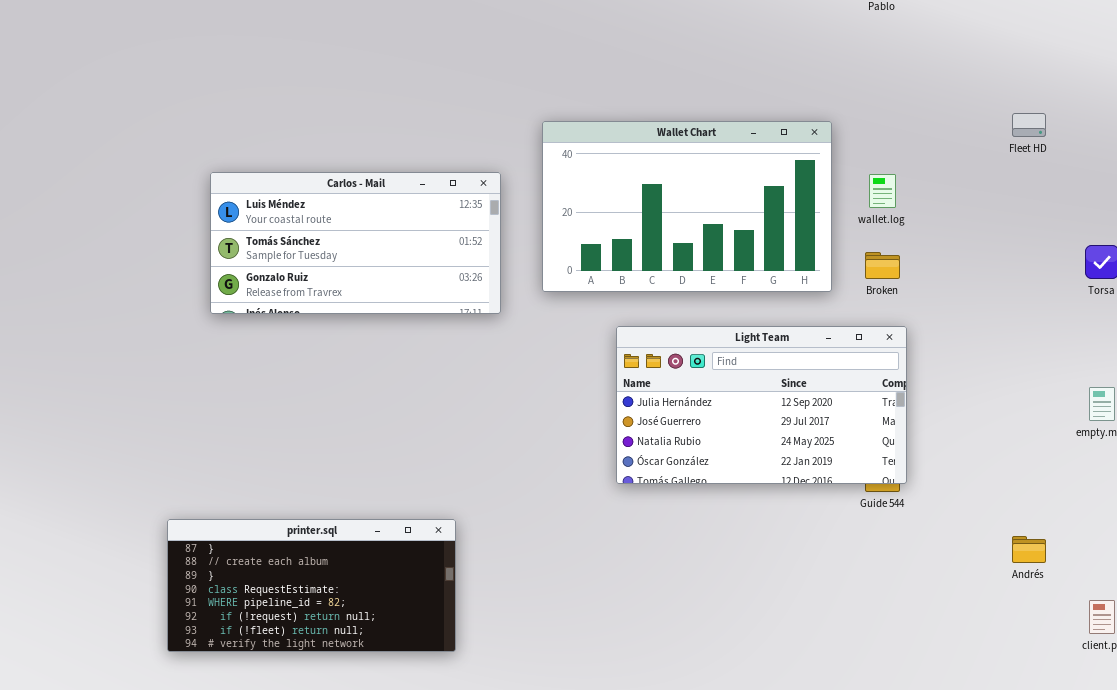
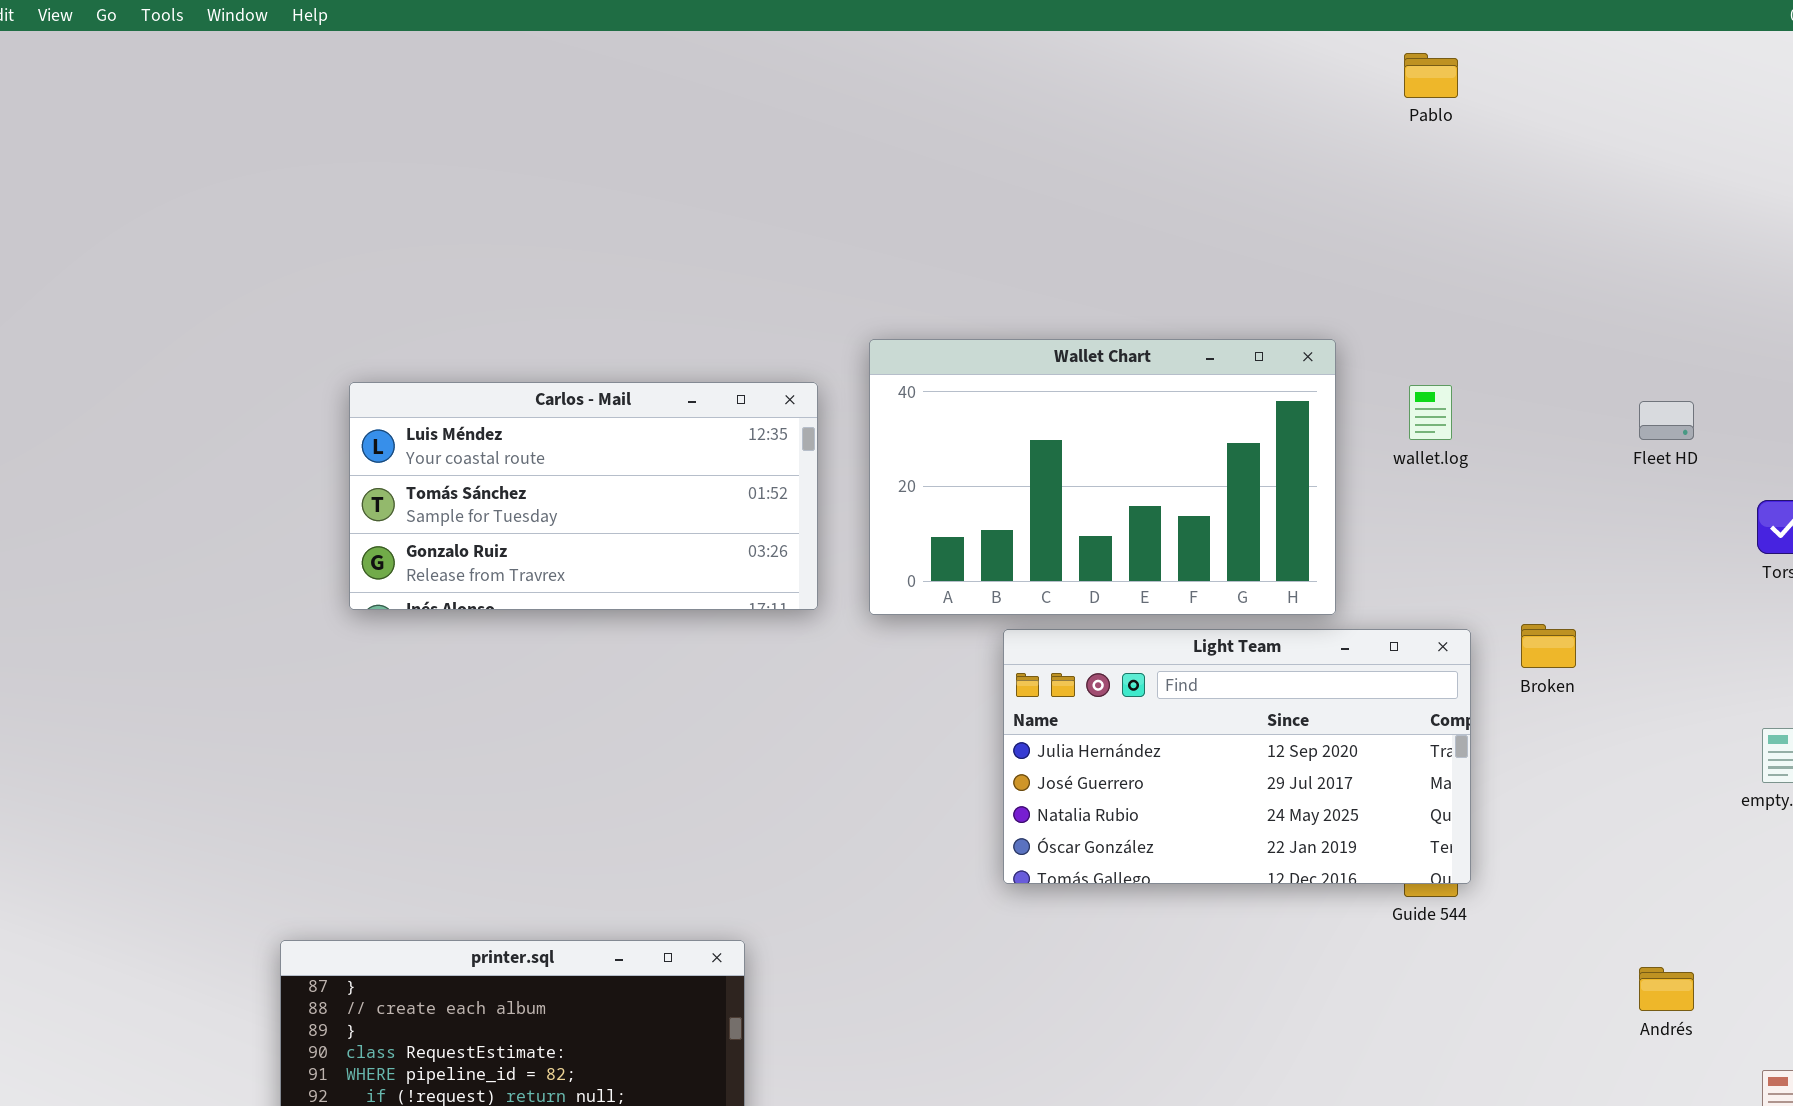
Fleet HD: [1012,113,1046,137] -> [1639,401,1694,440], moved
Wallet Chart: [542,121,832,292] -> [869,339,1336,615], moved
Broken: [865,252,900,279] -> [1521,624,1576,668], moved

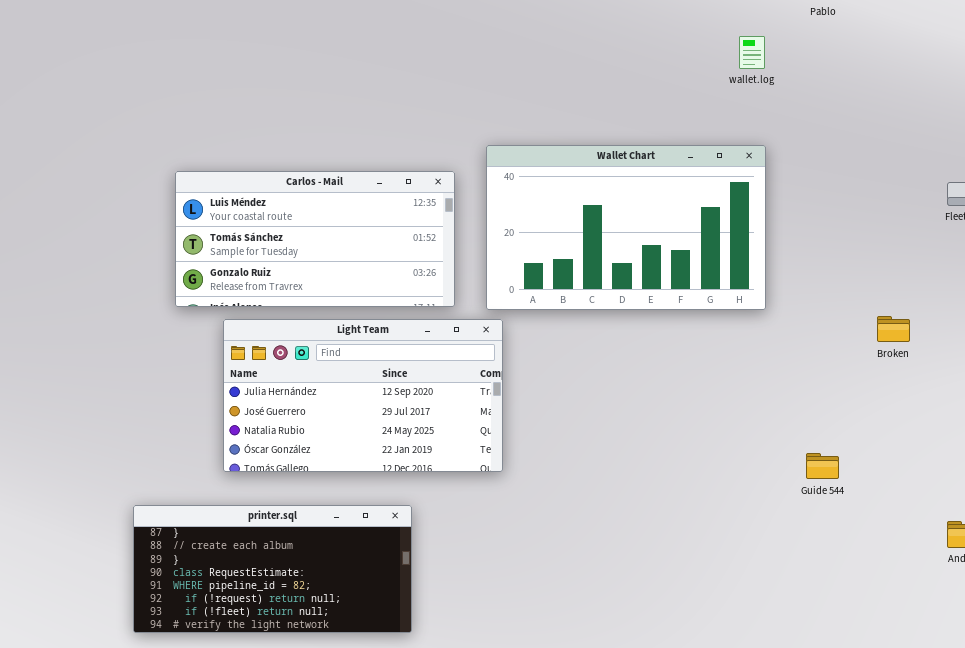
wallet.log: [1409,385,1452,440] -> [739,36,765,69], moved
Light Team: [1003,629,1471,884] -> [223,319,503,472], moved

